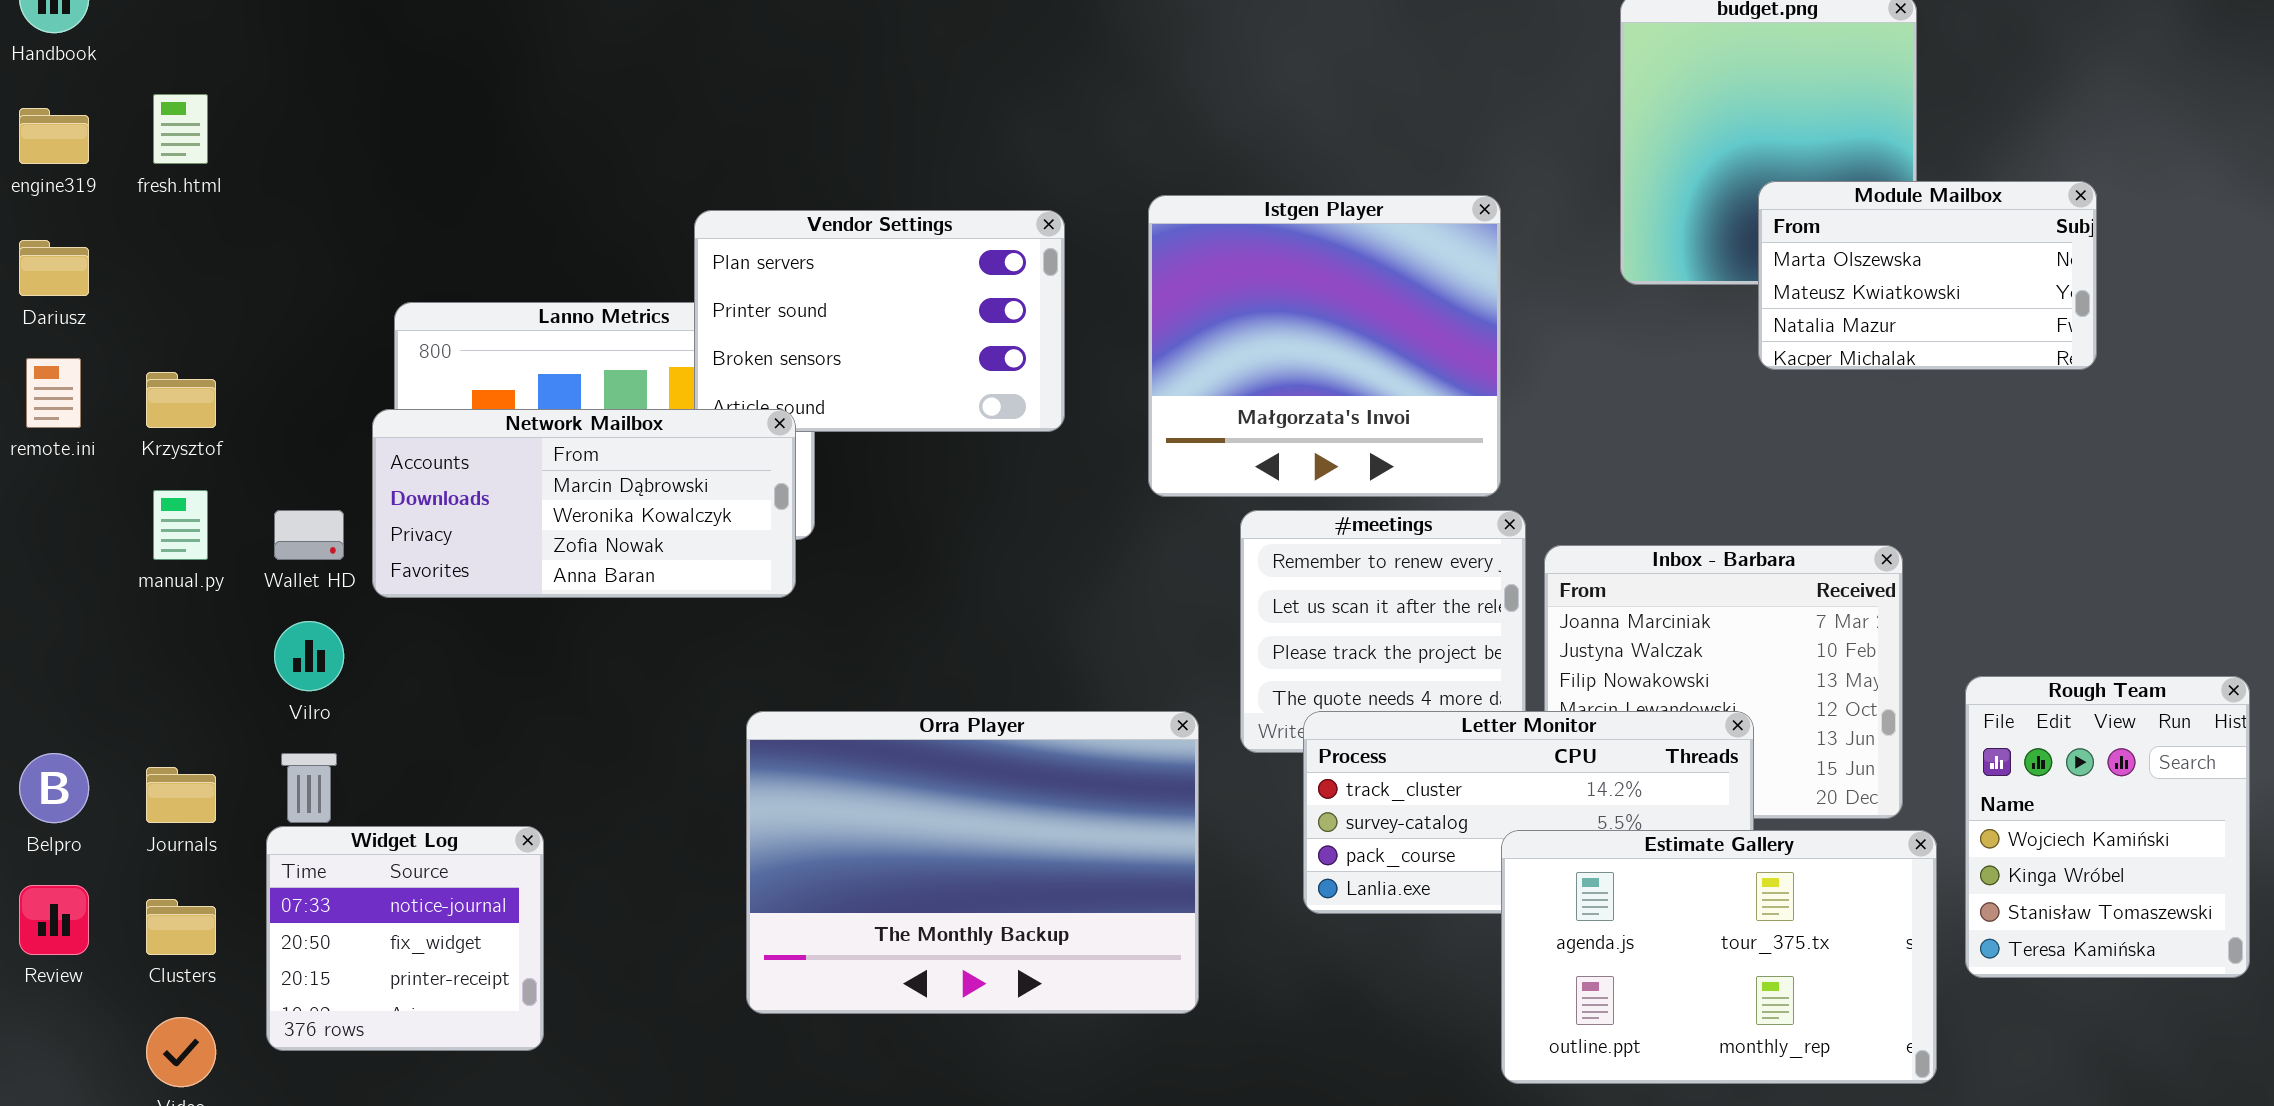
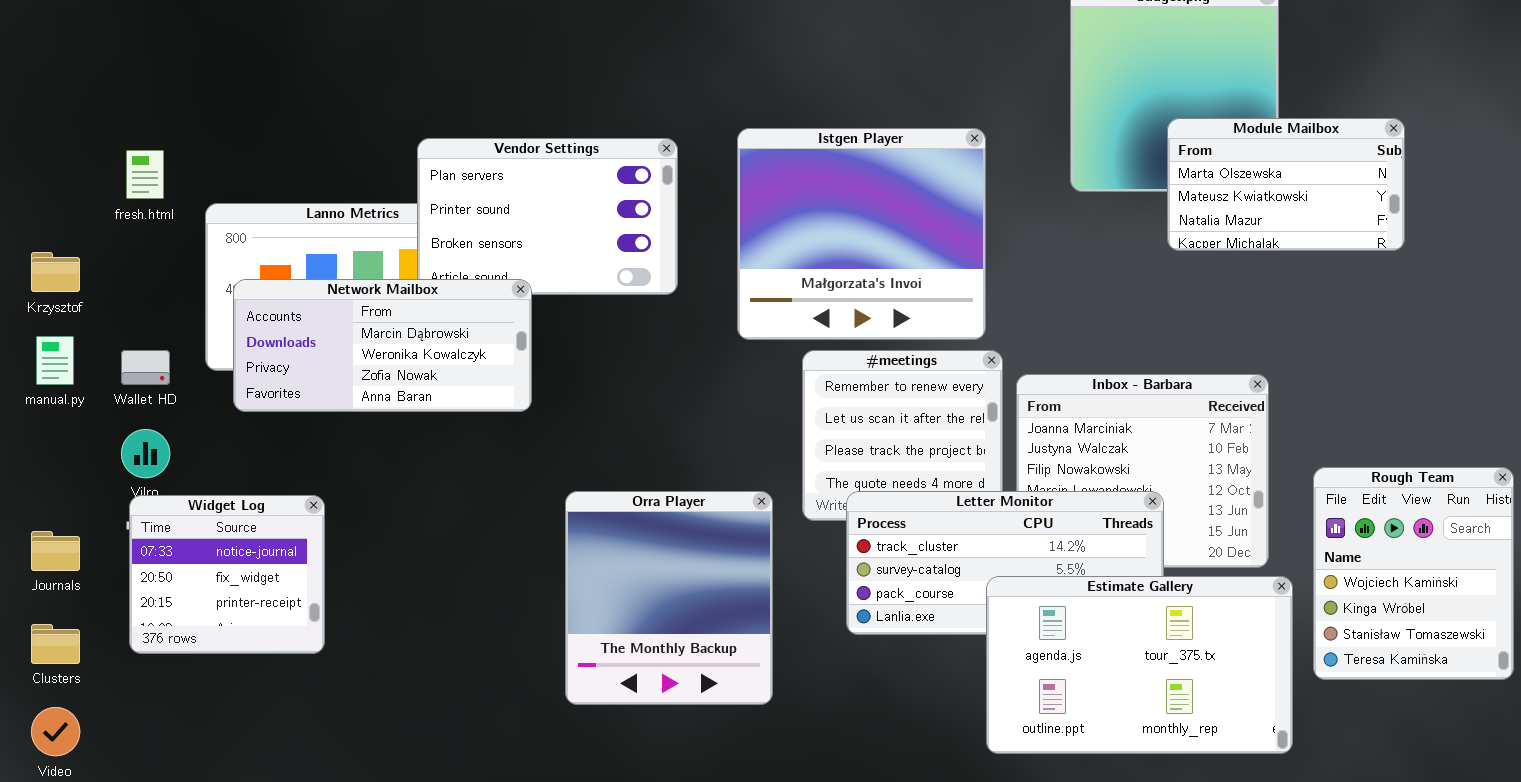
fresh.html: [153,94,208,164] -> [126,150,164,199], moved
Network Mailbox: [372,409,796,598] -> [233,279,532,412], moved
Orra Player: [746,711,1199,1014] -> [565,491,773,705], resized
Widget Log: [266,826,544,1051] -> [129,495,325,654], moved

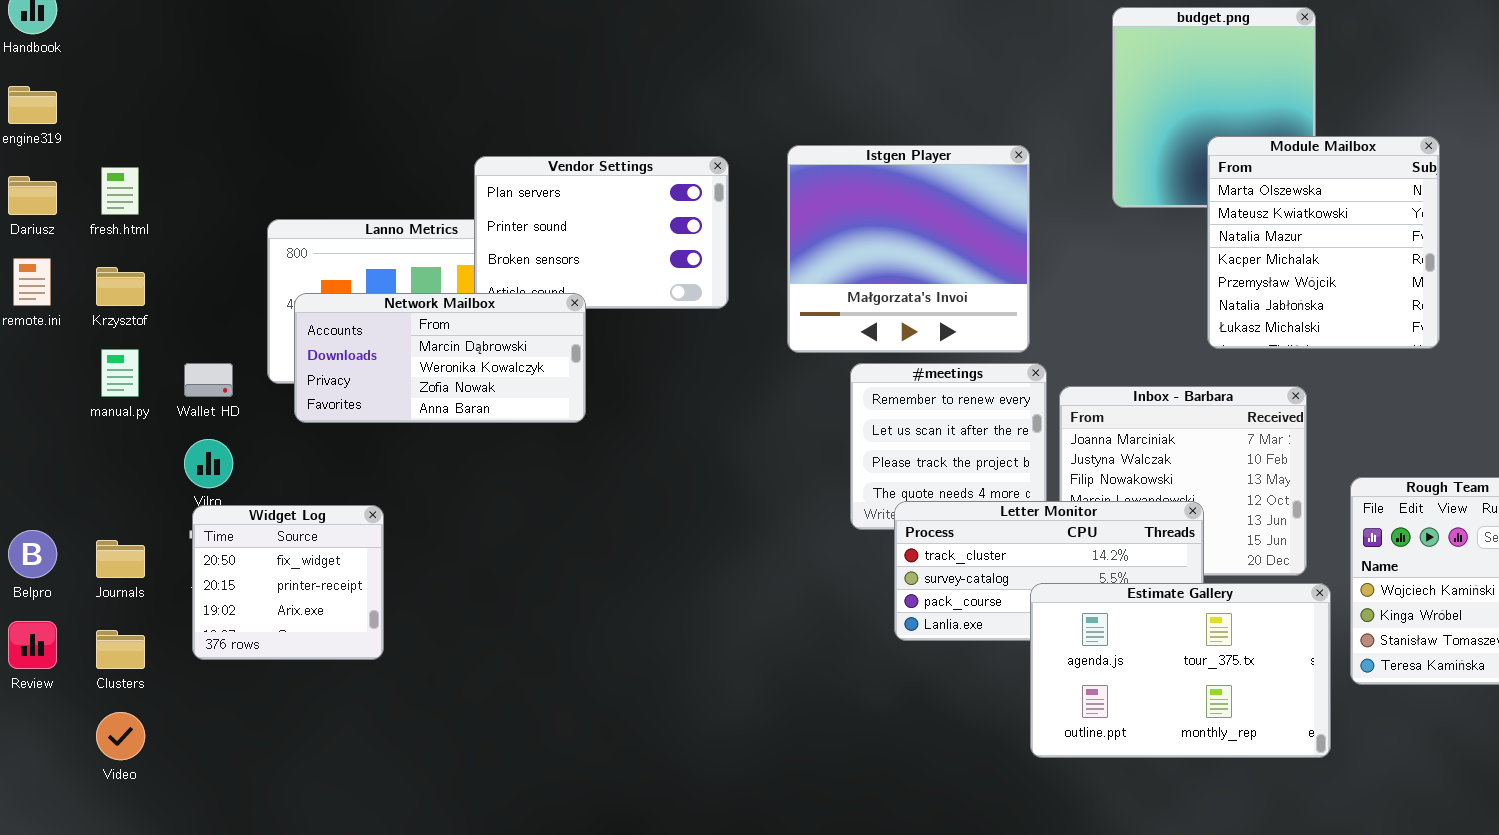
Module Mailbox: [1167,118,1405,251] -> [1207,136,1440,349], resized
fresh.html: [126,150,164,199] -> [101,167,139,215], moved
Orra Player: [565,491,773,705] -> none, closed
Widget Log: [129,495,325,654] -> [192,505,384,660], scrolled down 1 row

